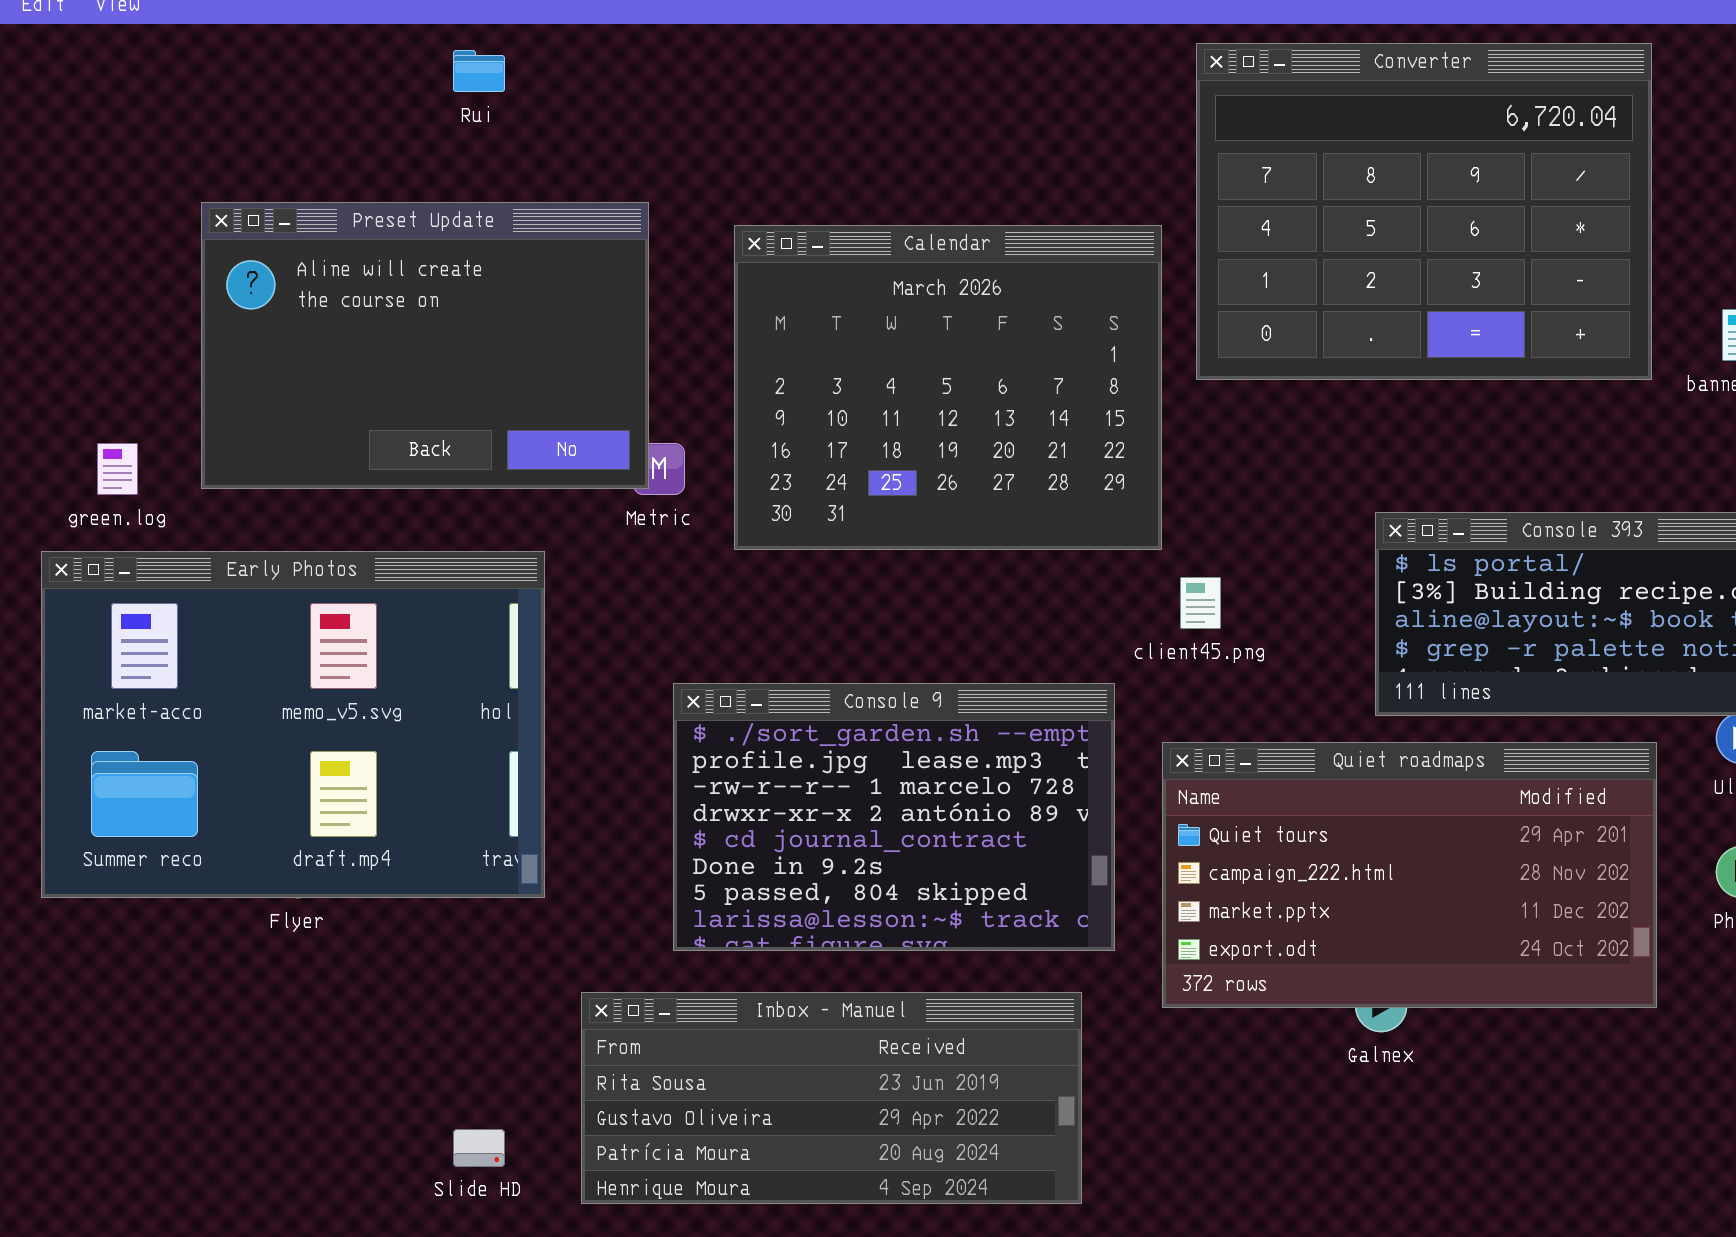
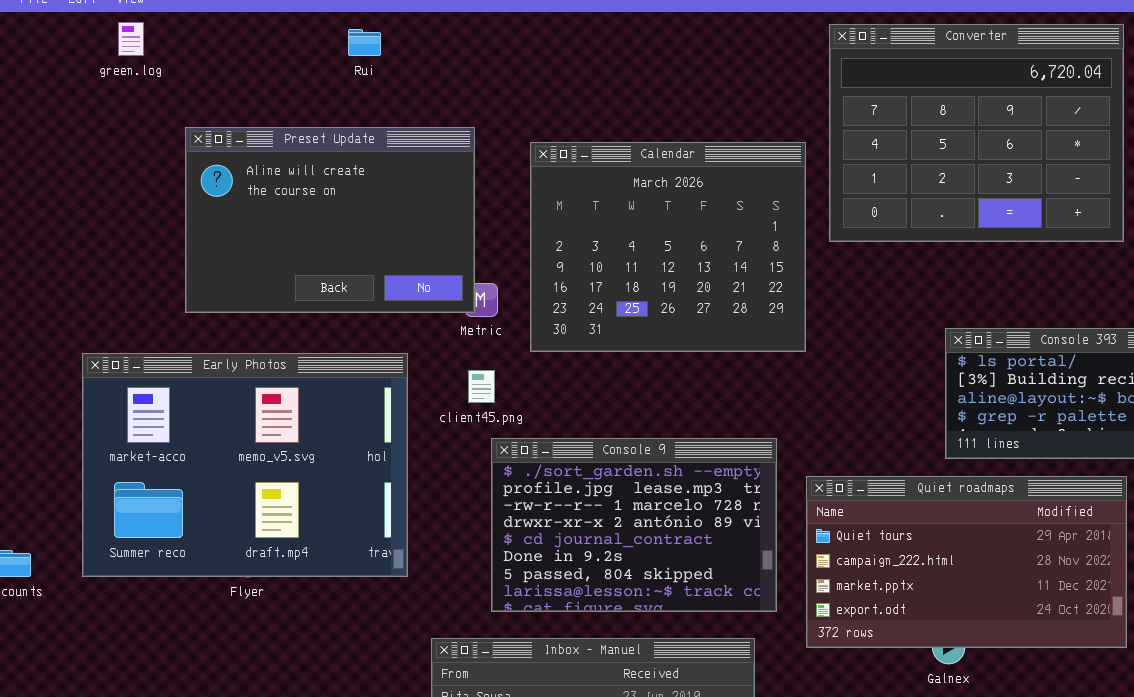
green.log: [97,443,138,495] -> [118,22,144,56], moved
client45.png: [1180,577,1221,629] -> [468,370,495,403], moved

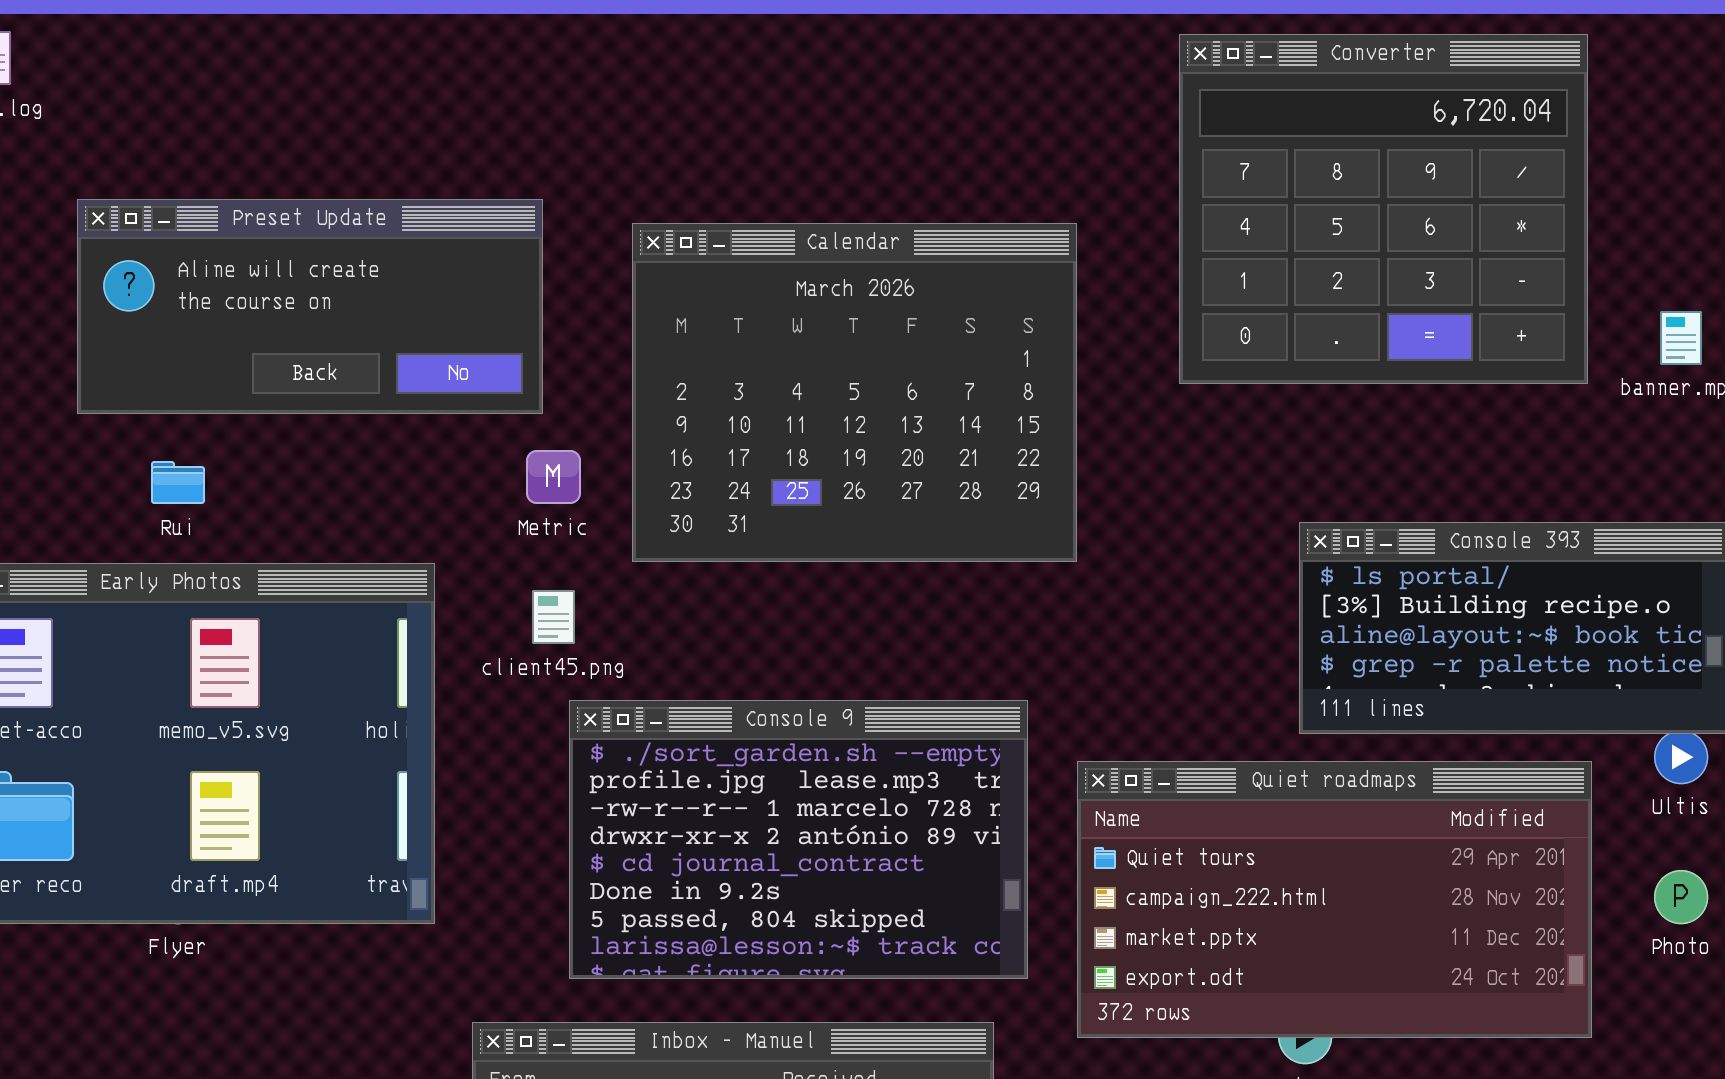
Converter: [829,24,1124,242] -> [1179,34,1588,384], resized
Rui: [348,29,381,56] -> [151,461,205,504], moved
Preset Update: [185,127,475,313] -> [77,199,543,414], resized

